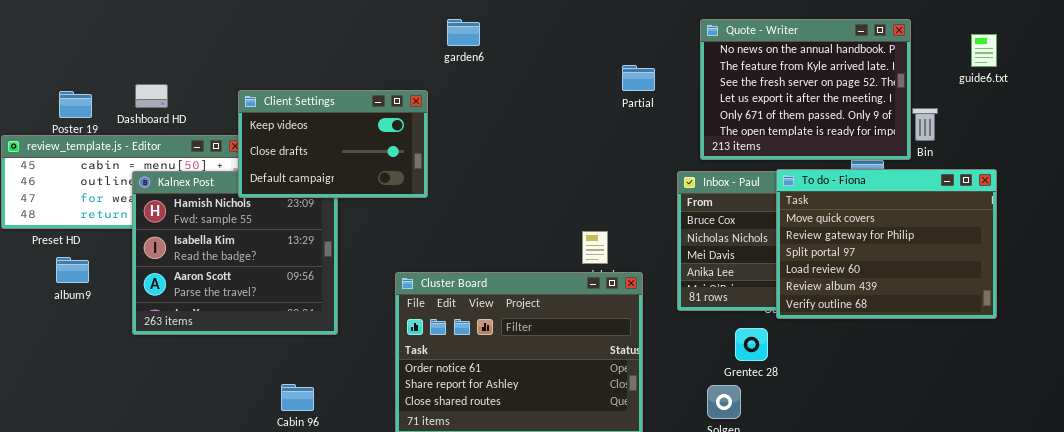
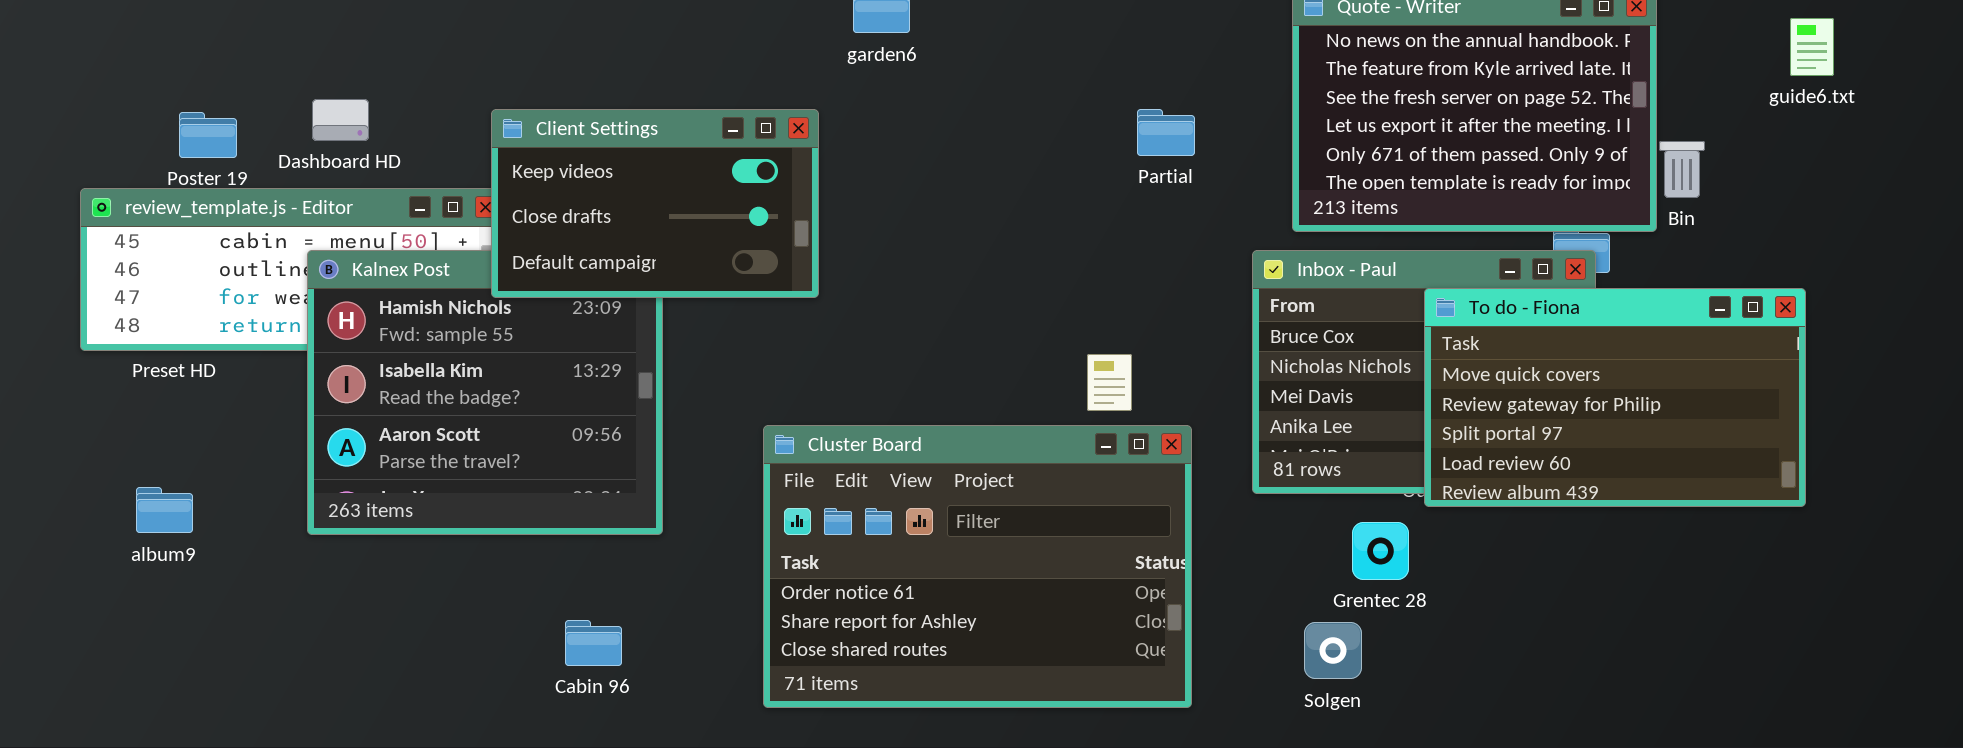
guide6.txt: [971,34,997,67] -> [1790,18,1834,76], moved
Partial: [622,65,655,91] -> [1137,109,1195,156], moved
To do - Fiona: [776,169,997,319] -> [1424,288,1806,507], resized
album9: [56,257,89,283] -> [136,487,193,533], moved

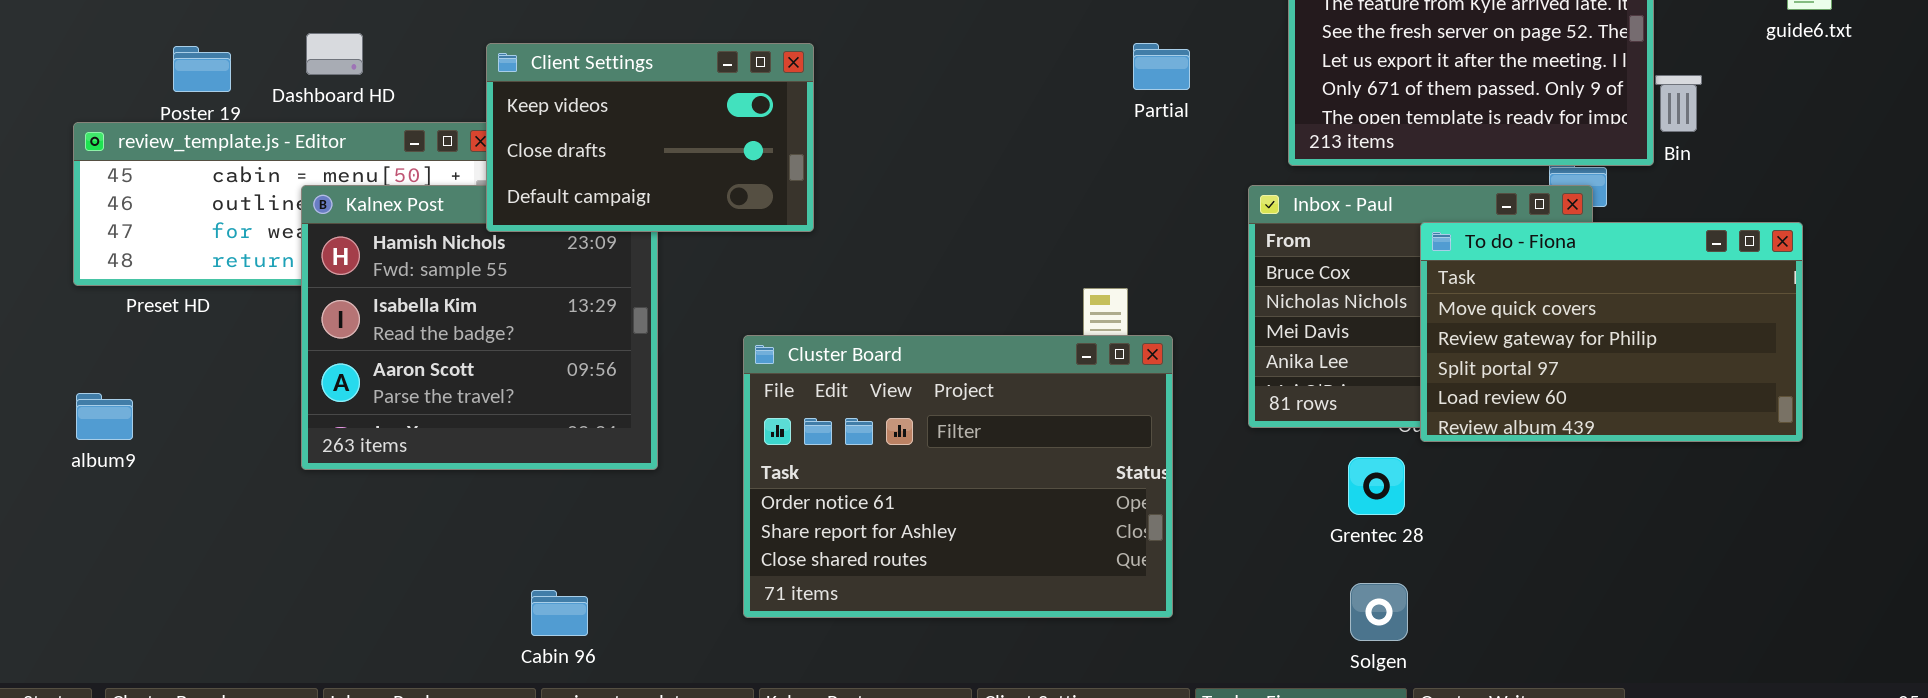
Cluster Board: [763,425,1192,708] -> [743,335,1173,618], moved
album9: [136,487,193,533] -> [76,393,133,440], moved
Cabin 96: [565,620,622,666] -> [531,590,588,636], moved
Solgen: [1304,622,1362,679] -> [1350,583,1408,641], moved

